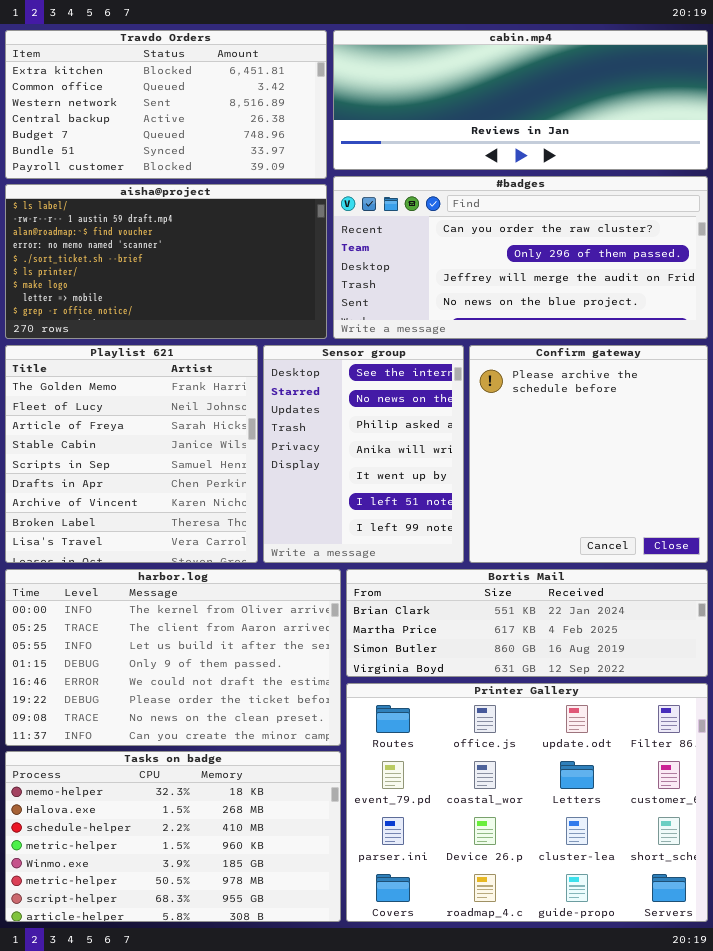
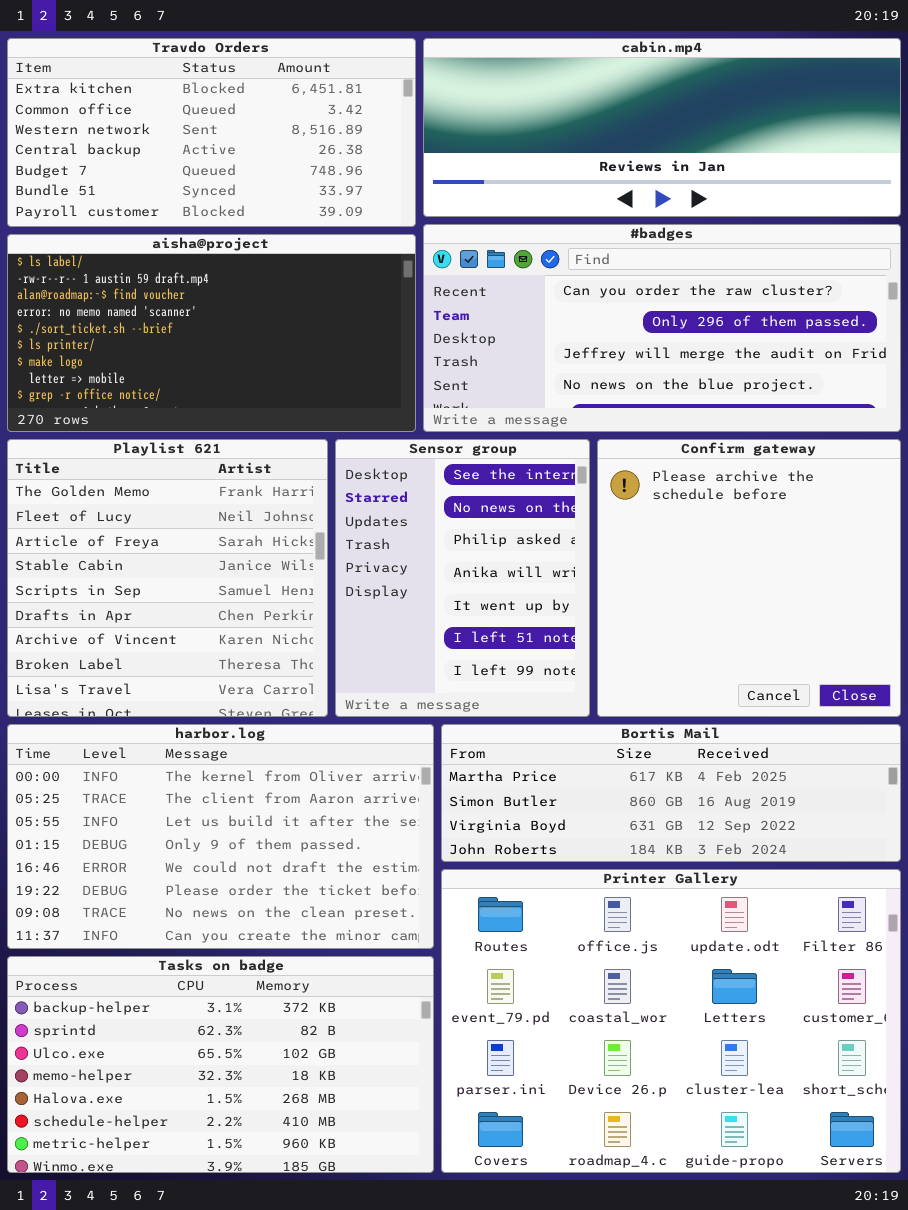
Bortis Mail: [346,569,708,677] -> [441,724,901,862], scrolled down 1 row
Tasks on badge: [5,751,341,922] -> [7,956,434,1173], scrolled up 3 rows

